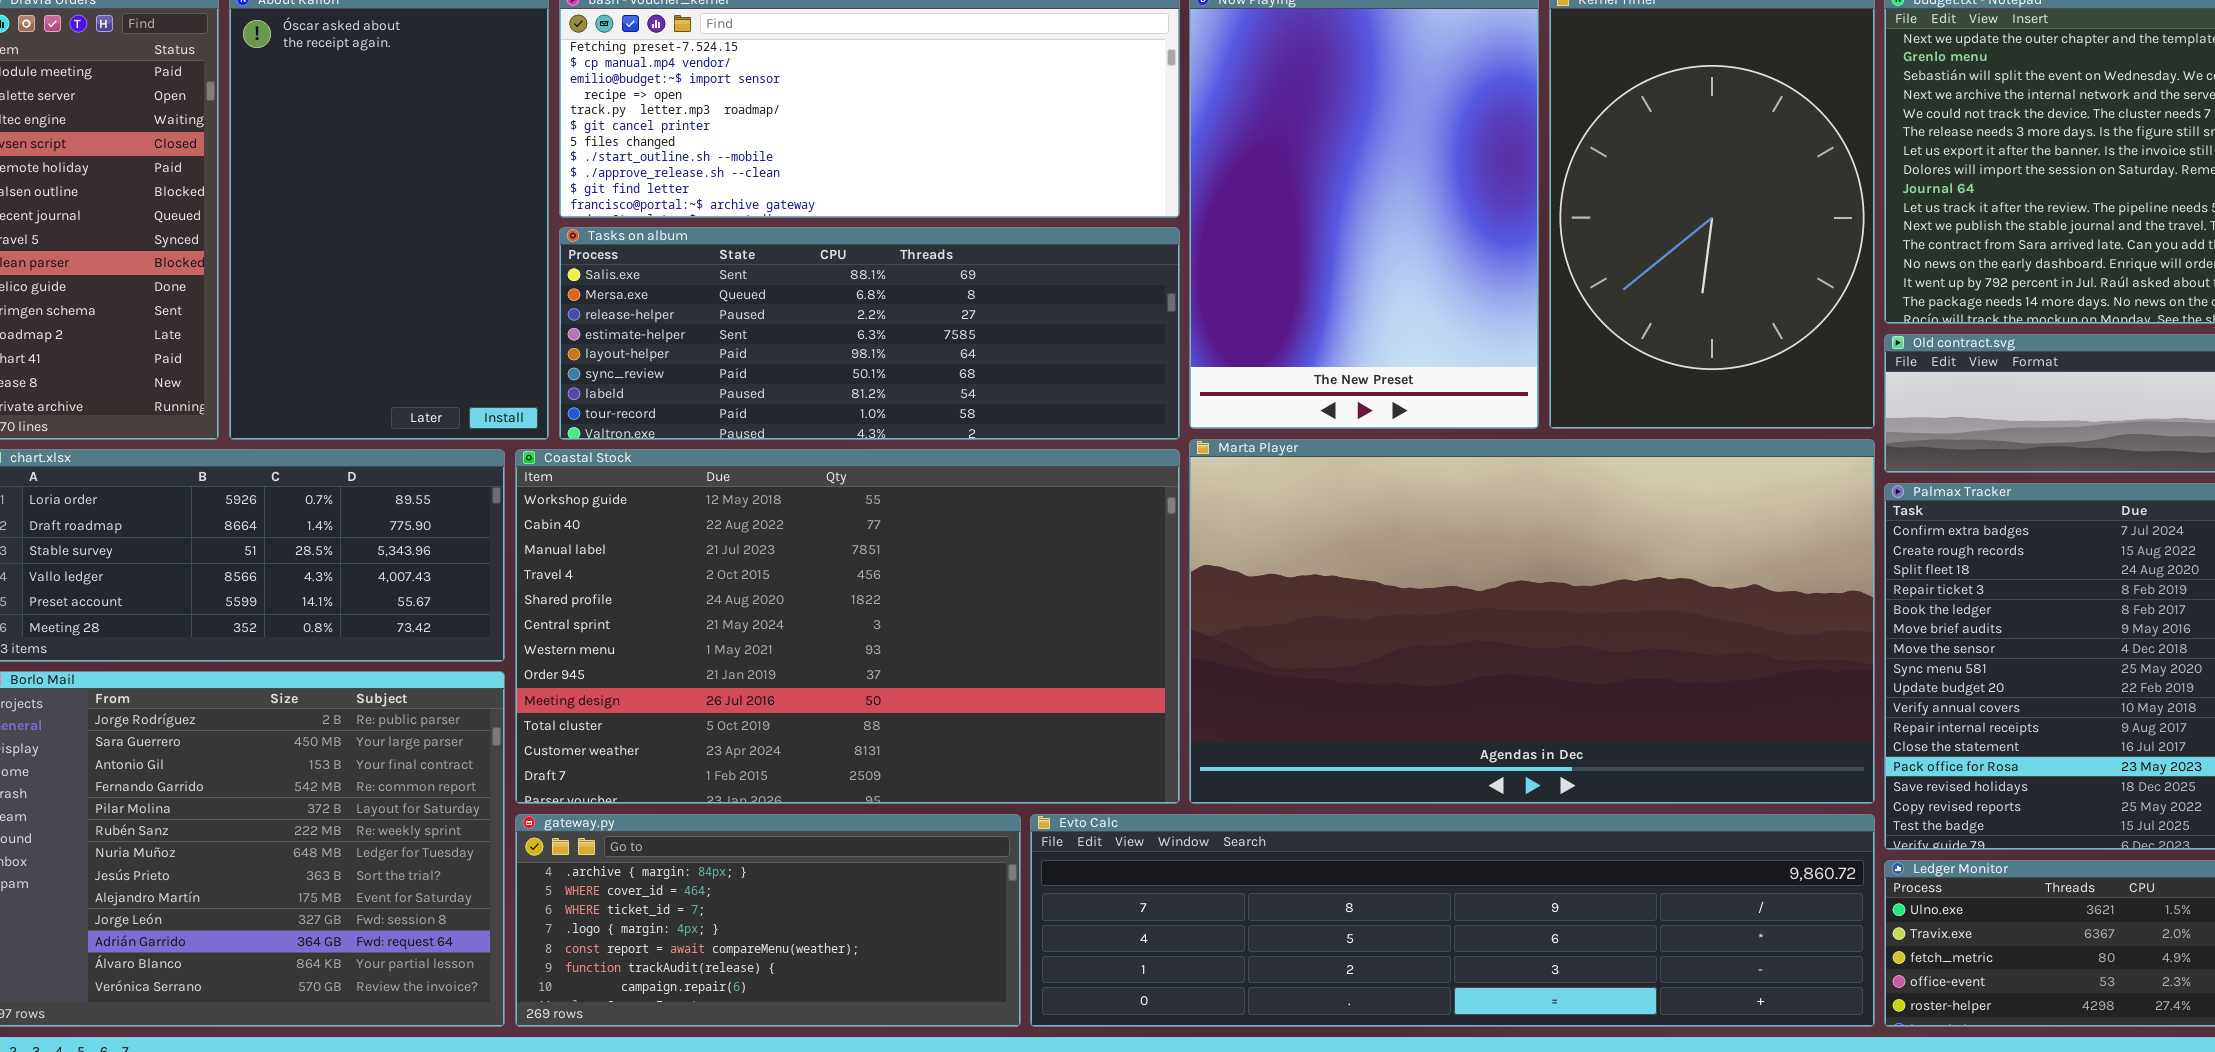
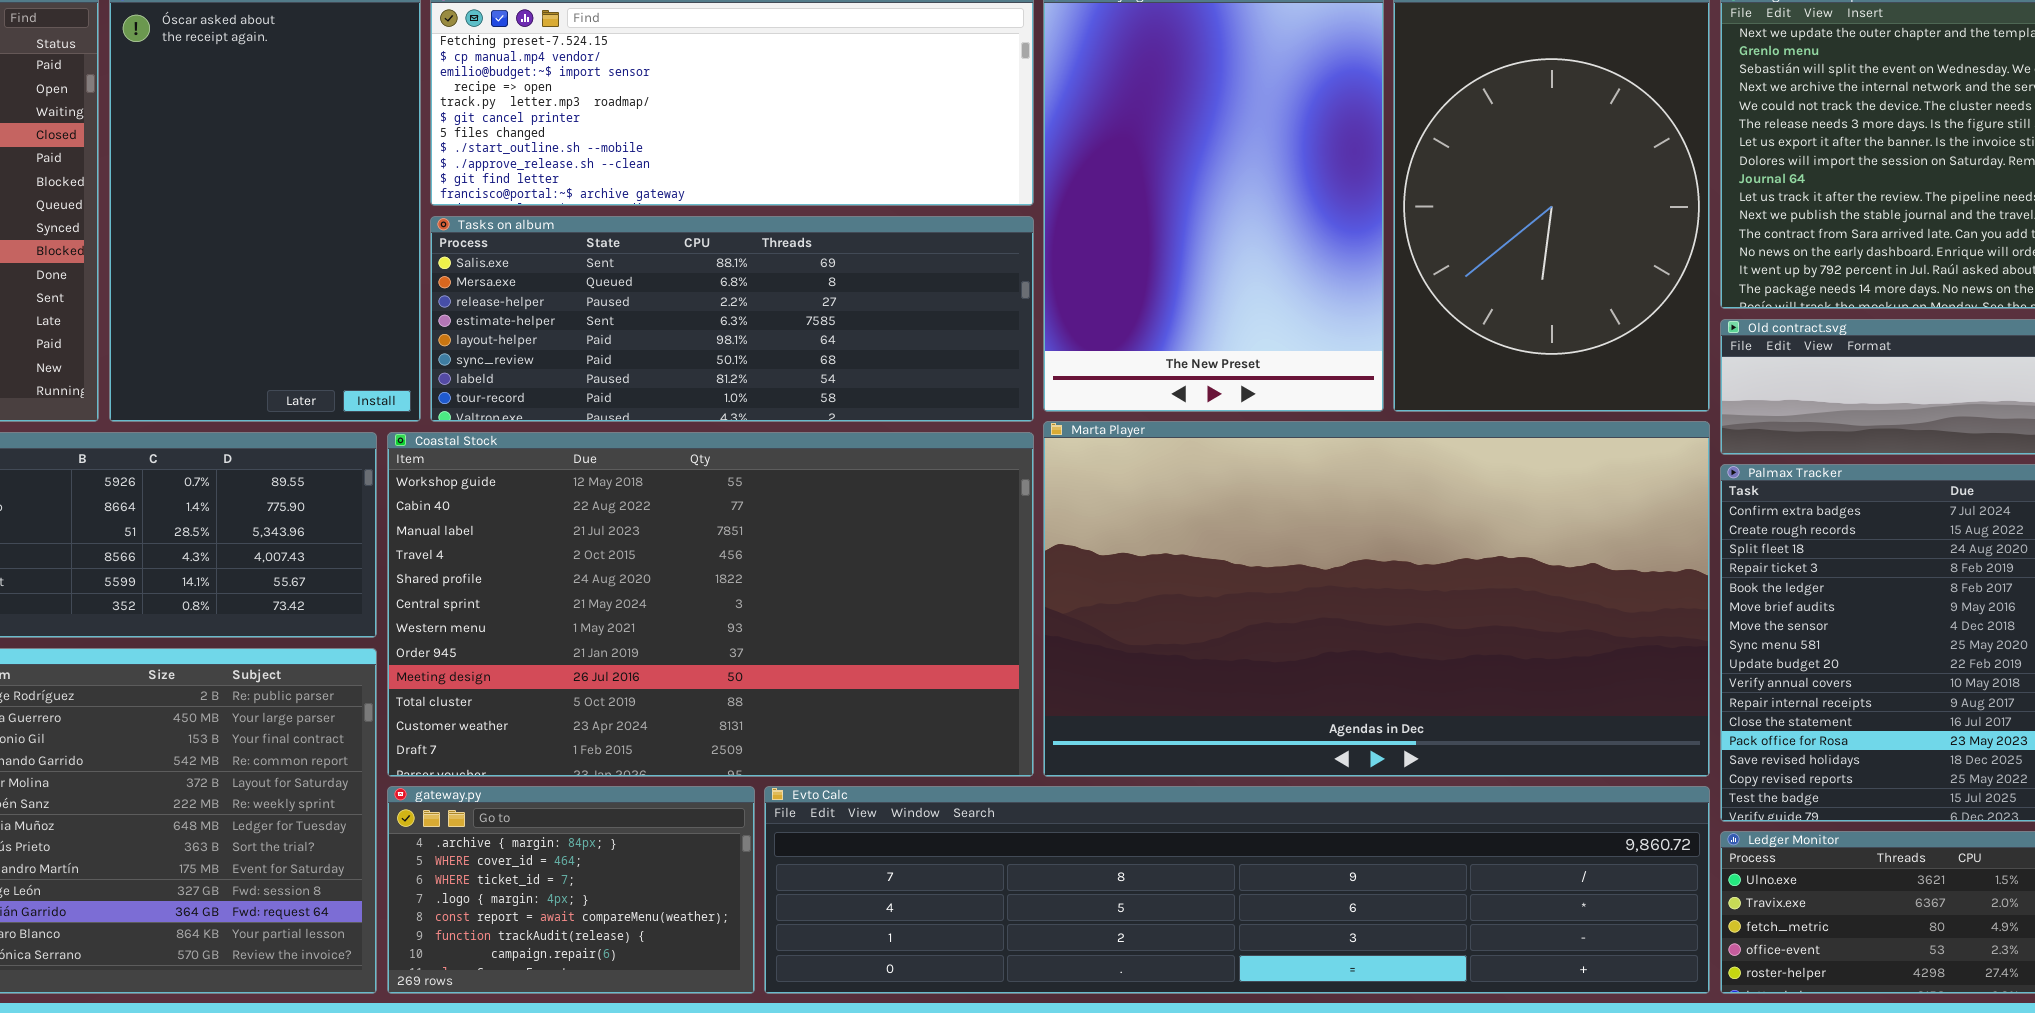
gateway.py: [515,814,1021,1027] -> [387,786,755,994], resized
Evto Calc: [1030,814,1875,1027] -> [764,786,1710,994], resized

